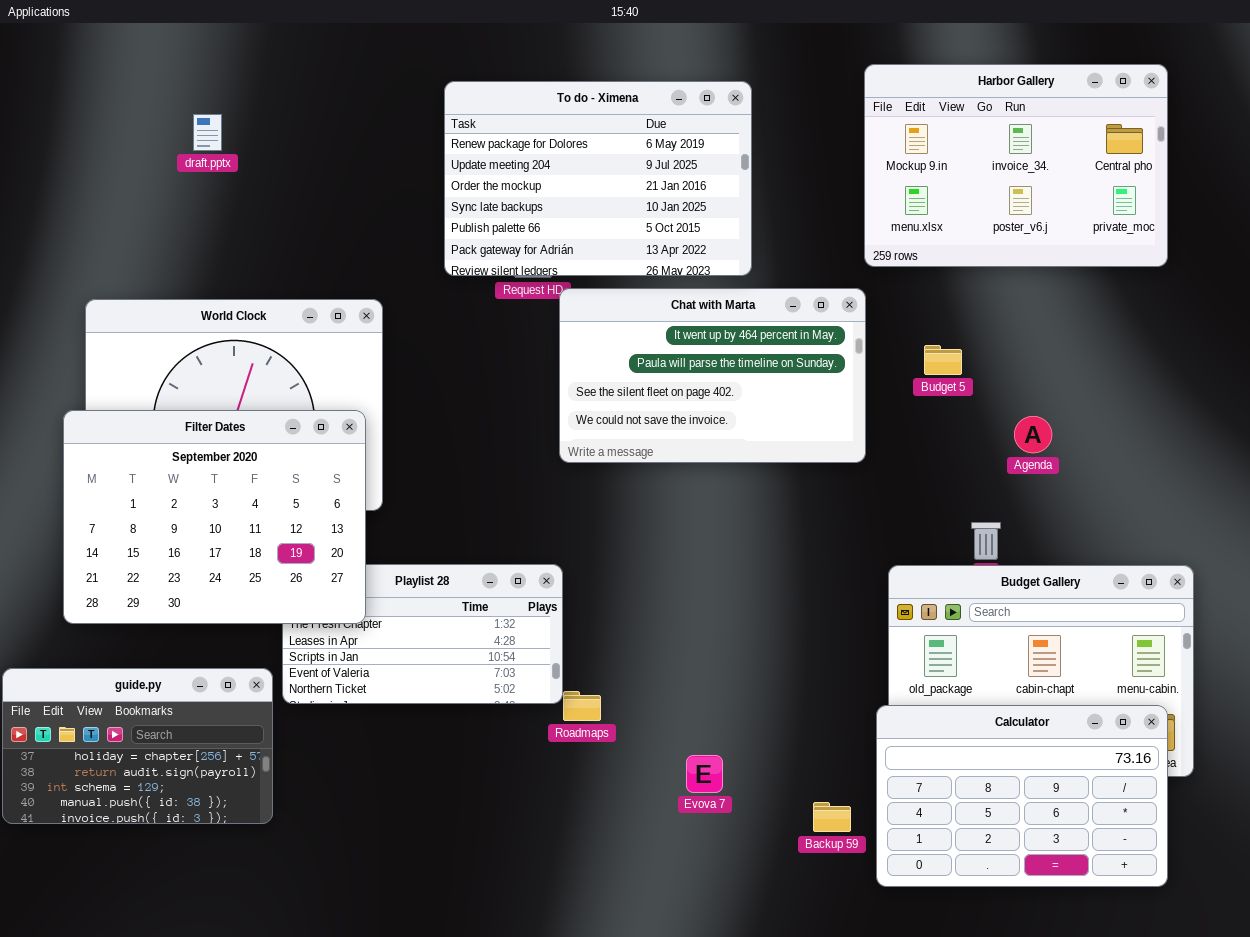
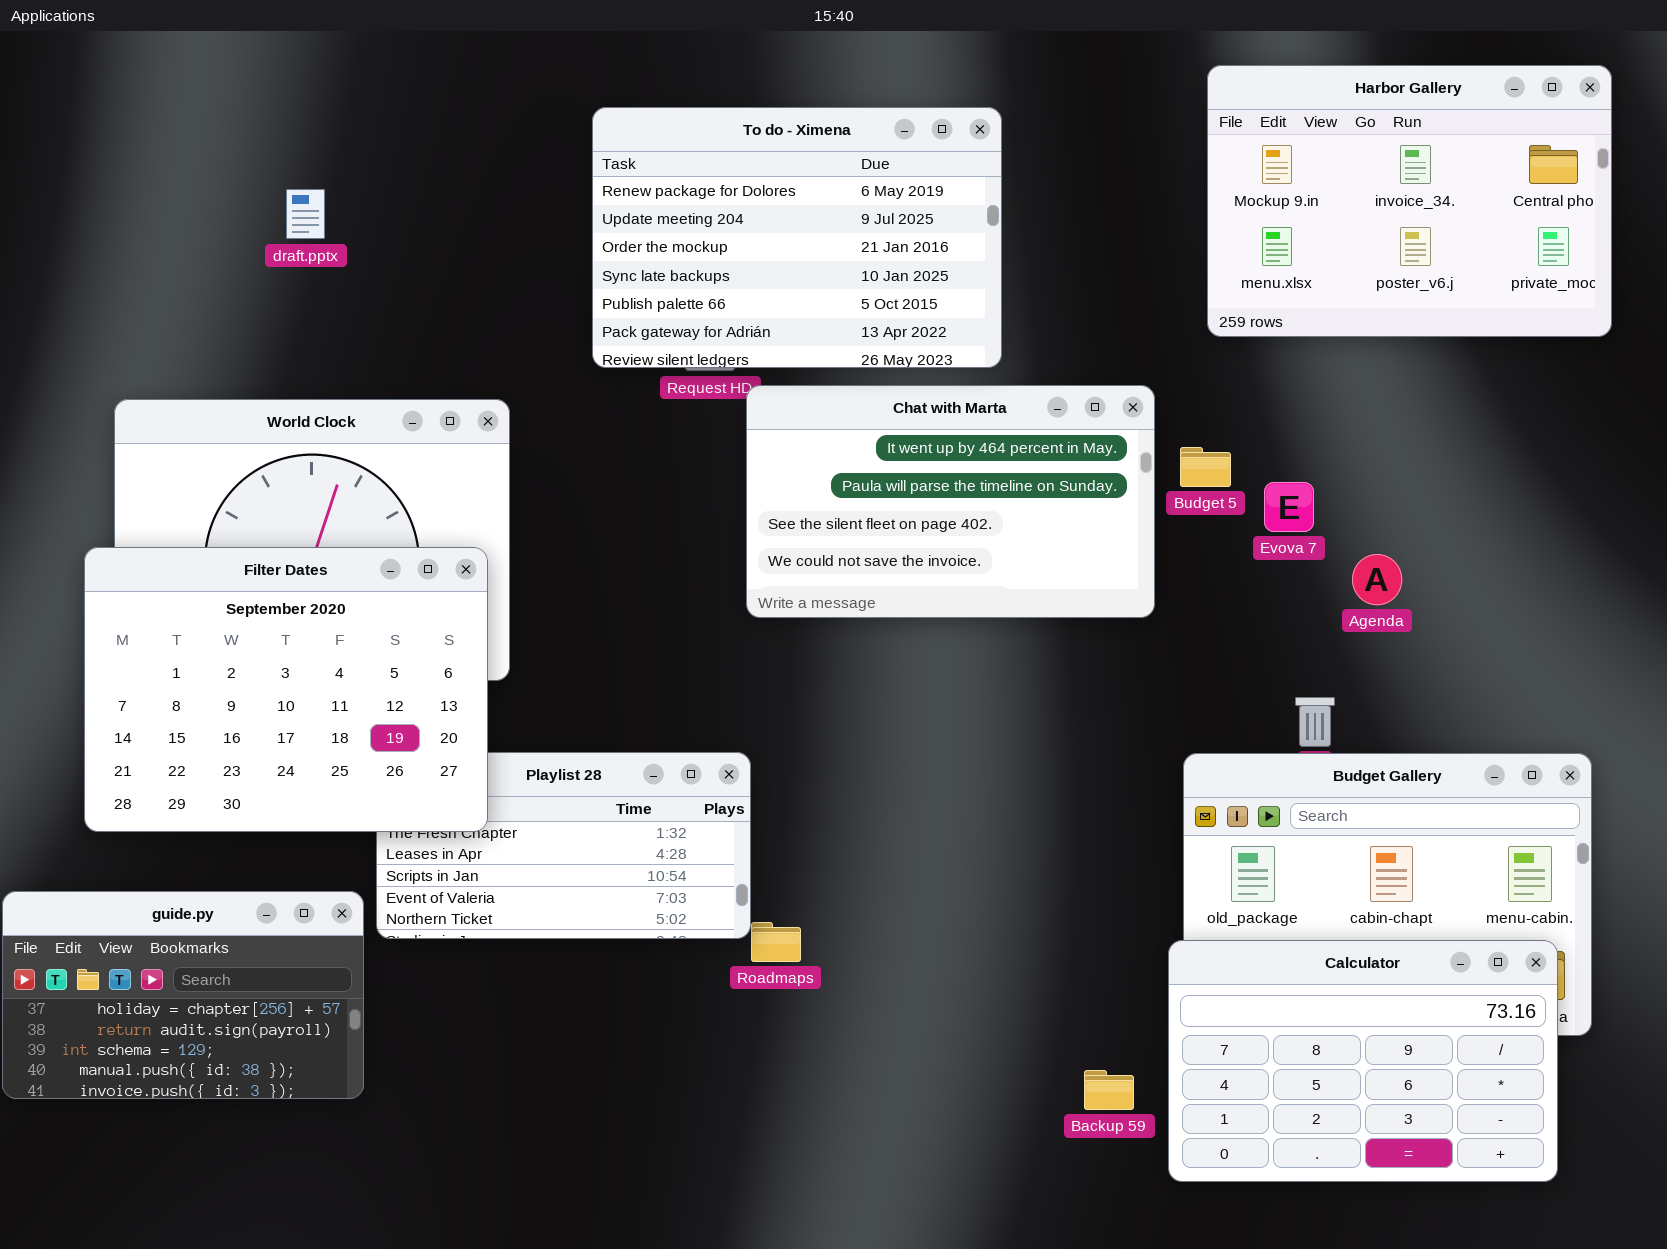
Harbor Gallery: [864,64,1168,267] -> [1207,65,1612,337], moved
draft.pptx: [193,114,222,151] -> [286,189,325,239], moved
Budget 5: [924,345,962,375] -> [1180,447,1231,487], moved
Evova 7: [686,755,723,793] -> [1264,482,1314,532], moved

